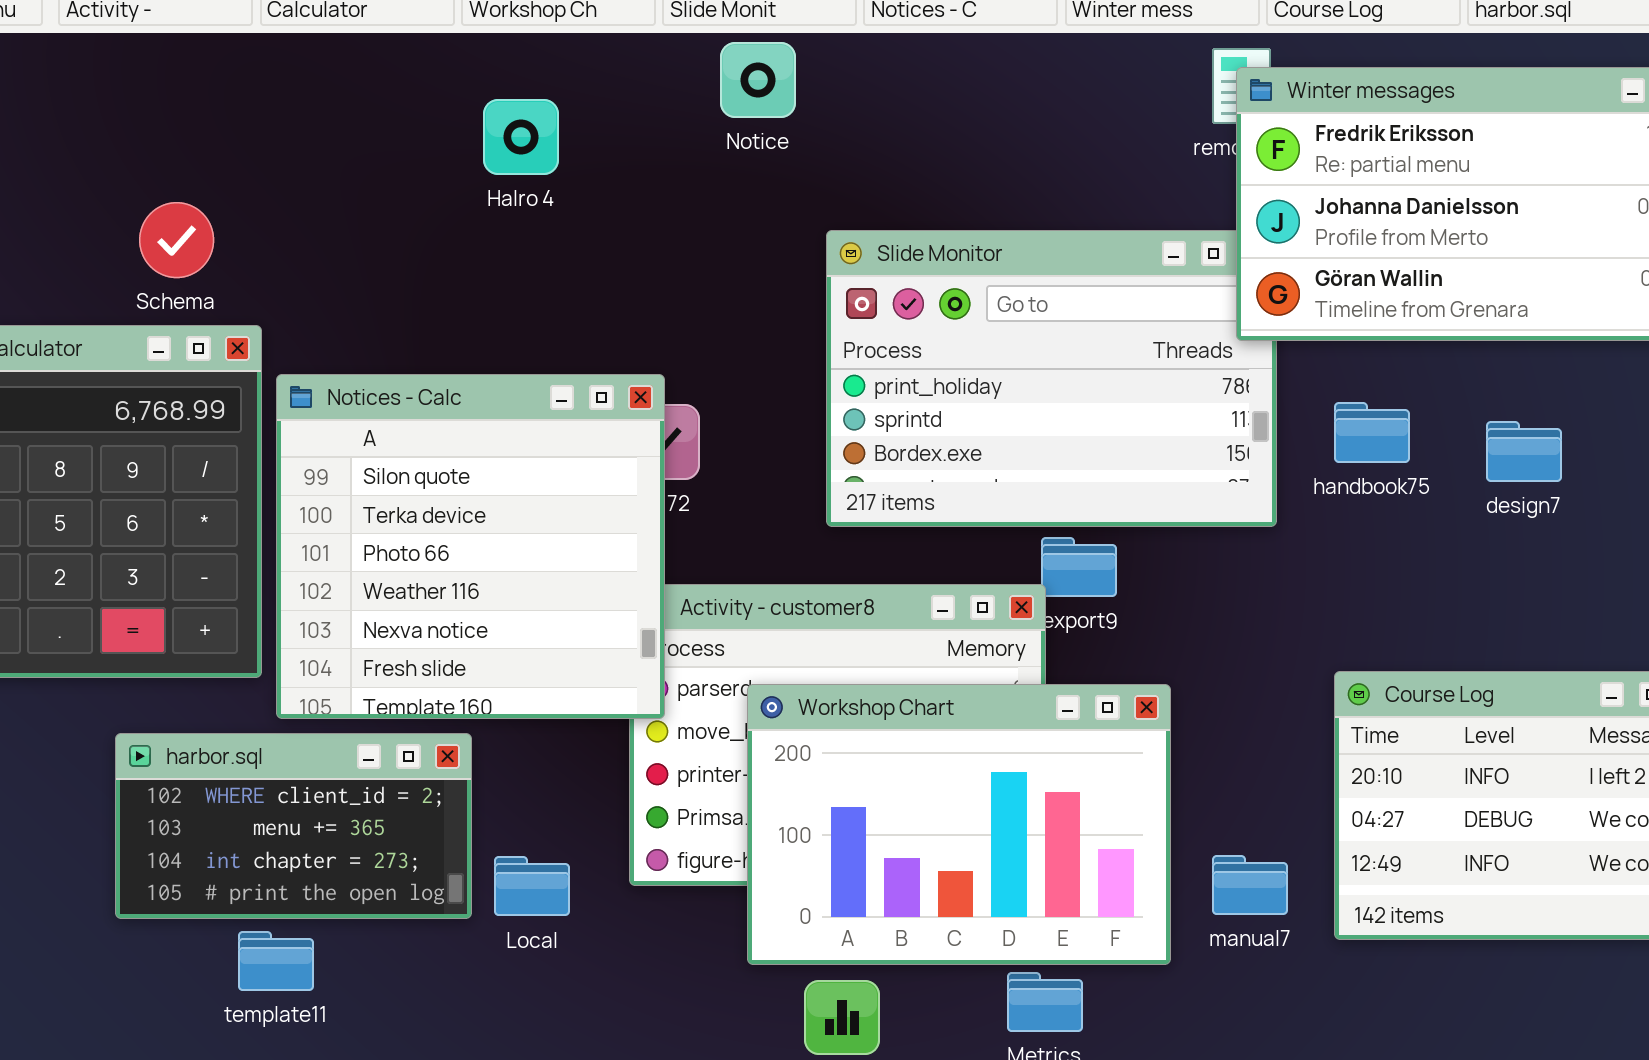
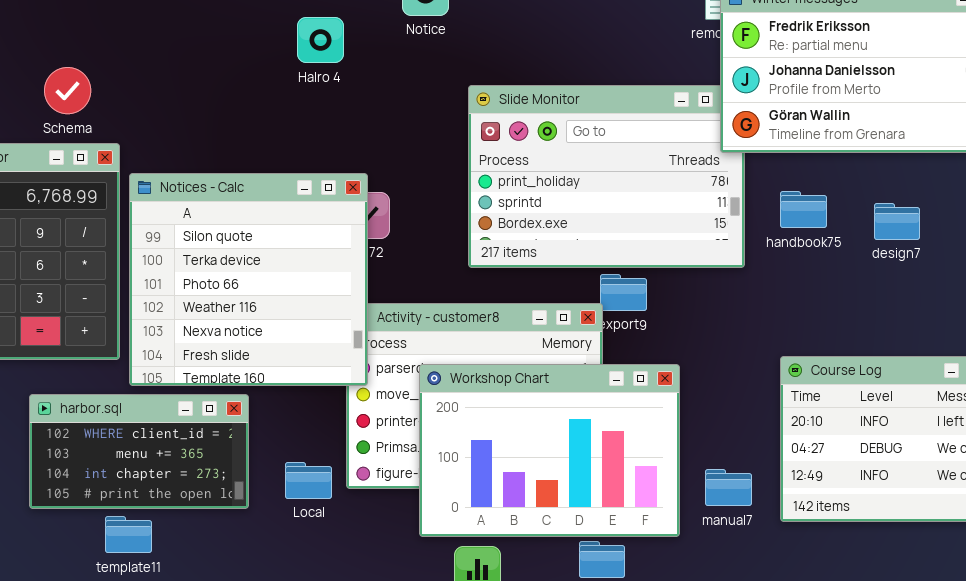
Halro 4: [483,99,559,175] -> [297,17,344,63], moved
Local: [494,856,570,916] -> [285,462,332,499], moved

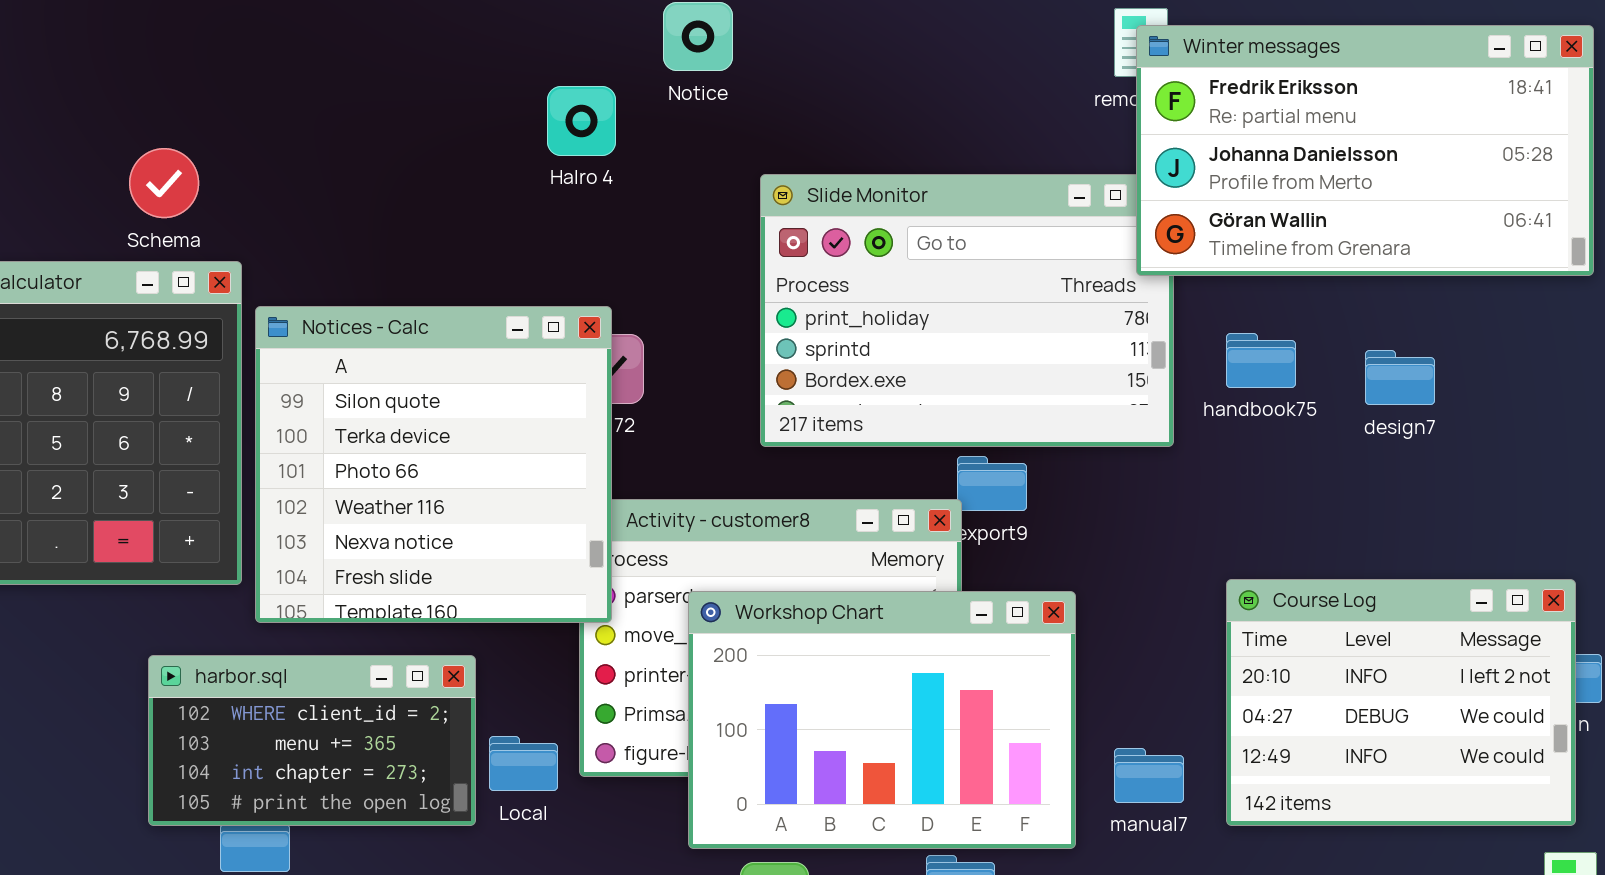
Halro 4: [297,17,344,63] -> [547,86,616,156], moved
harbor.sql: [29,394,249,509] -> [148,655,476,826], moved

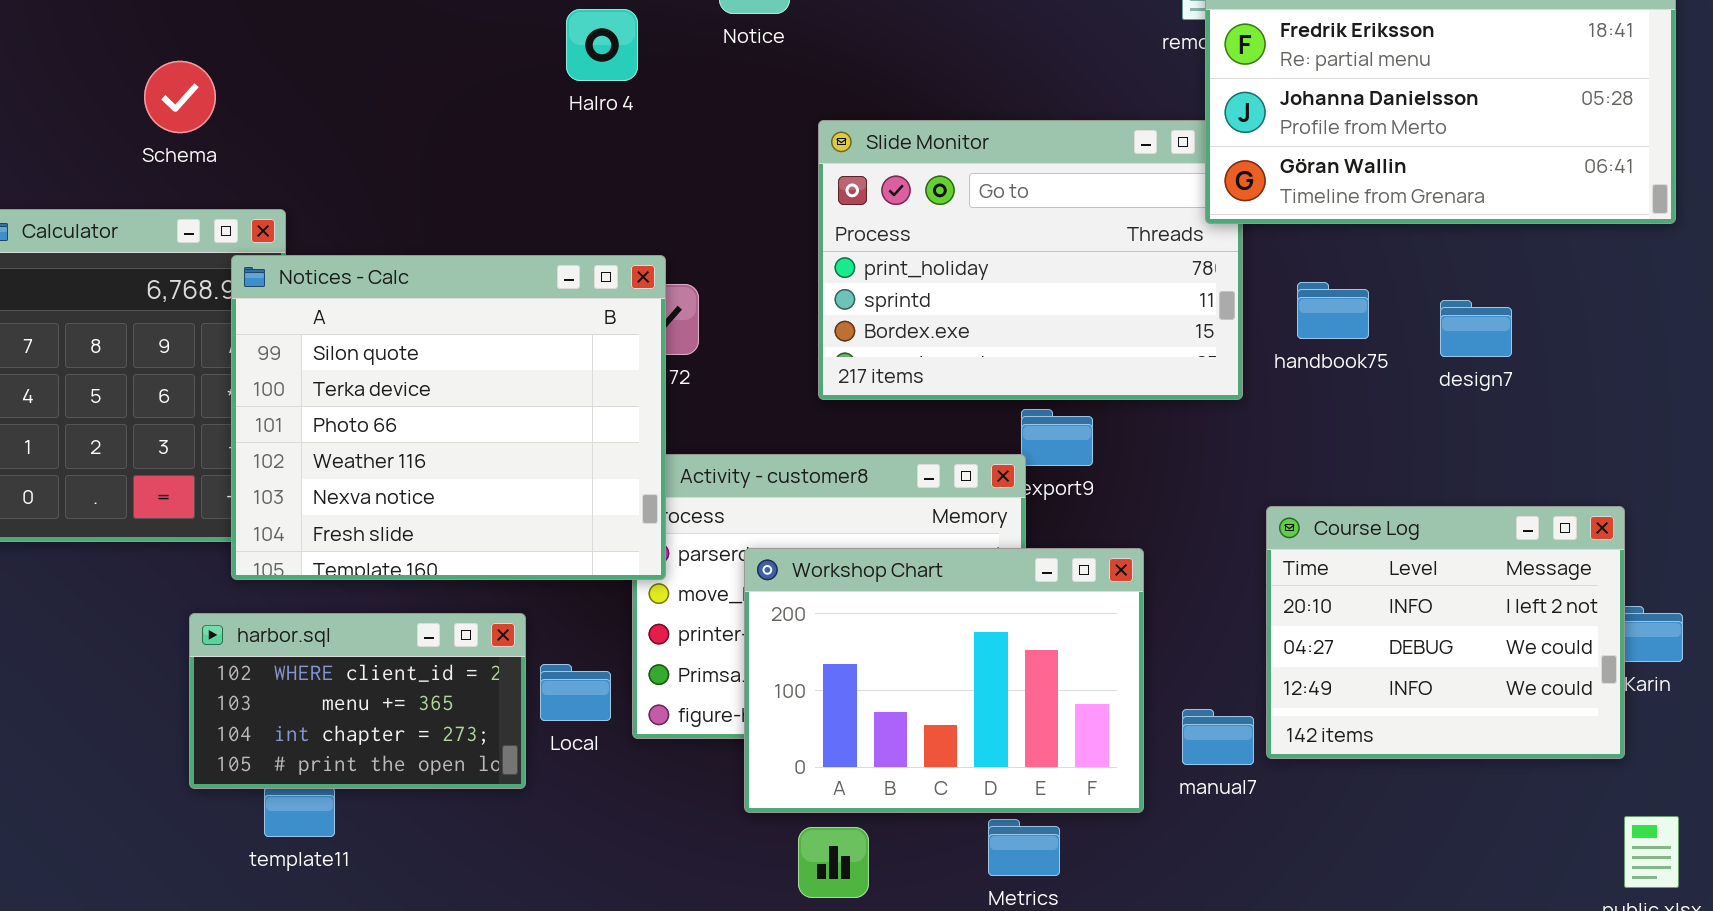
Halro 4: [547,86,616,156] -> [566,9,638,81], moved
Schema: [129,148,199,218] -> [144,61,216,133], moved
Notices - Calc: [255,306,612,623] -> [231,255,666,580], resized
Course Log: [1226,579,1576,826] -> [1266,506,1625,759], moved
Local: [489,736,558,791] -> [540,664,611,721], moved

